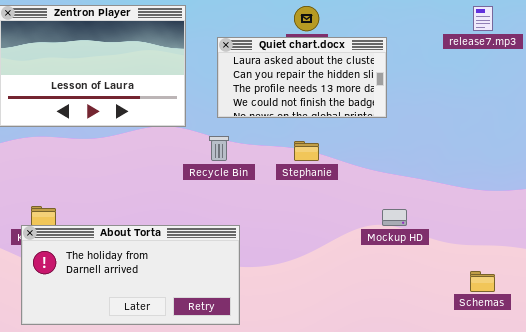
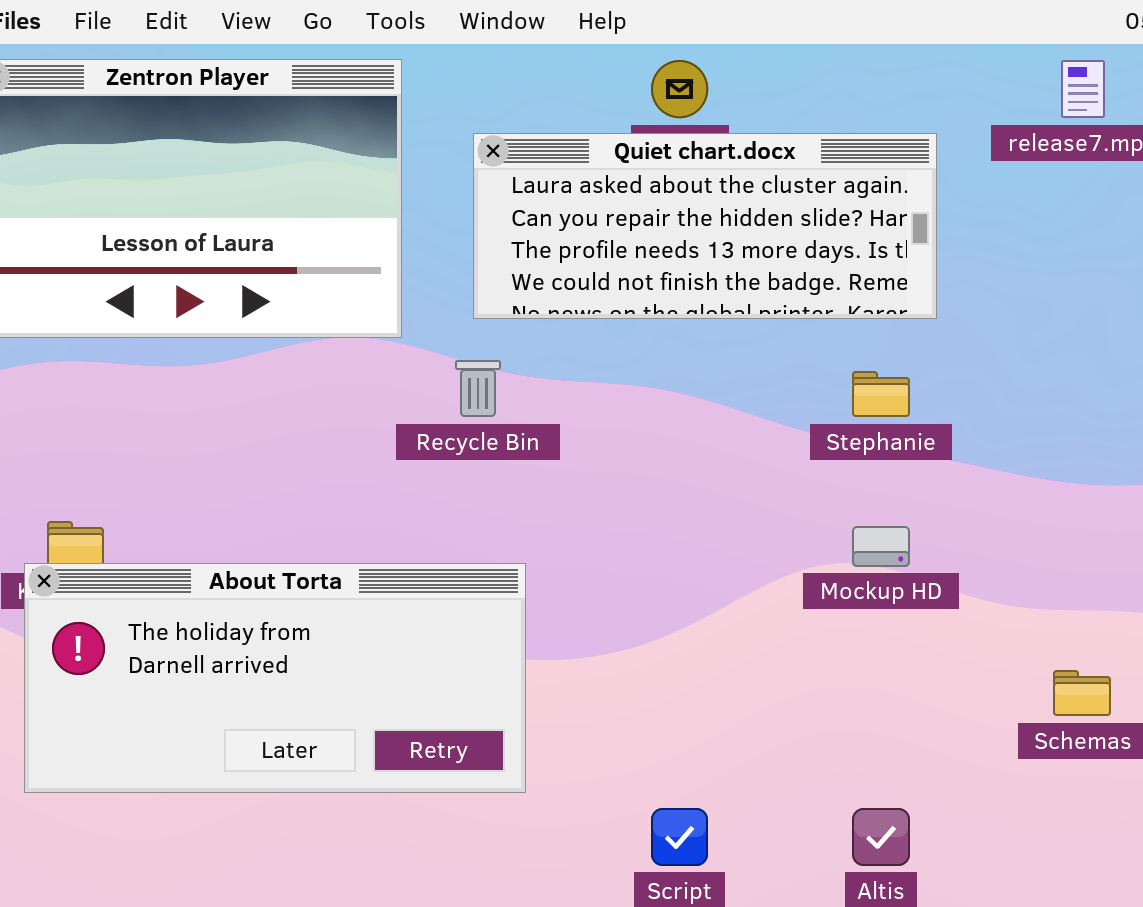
Quiet chart.docx: [217,37,387,118] -> [473,133,937,319], resized
Stephanie: [294,141,319,161] -> [852,371,910,417], moved

